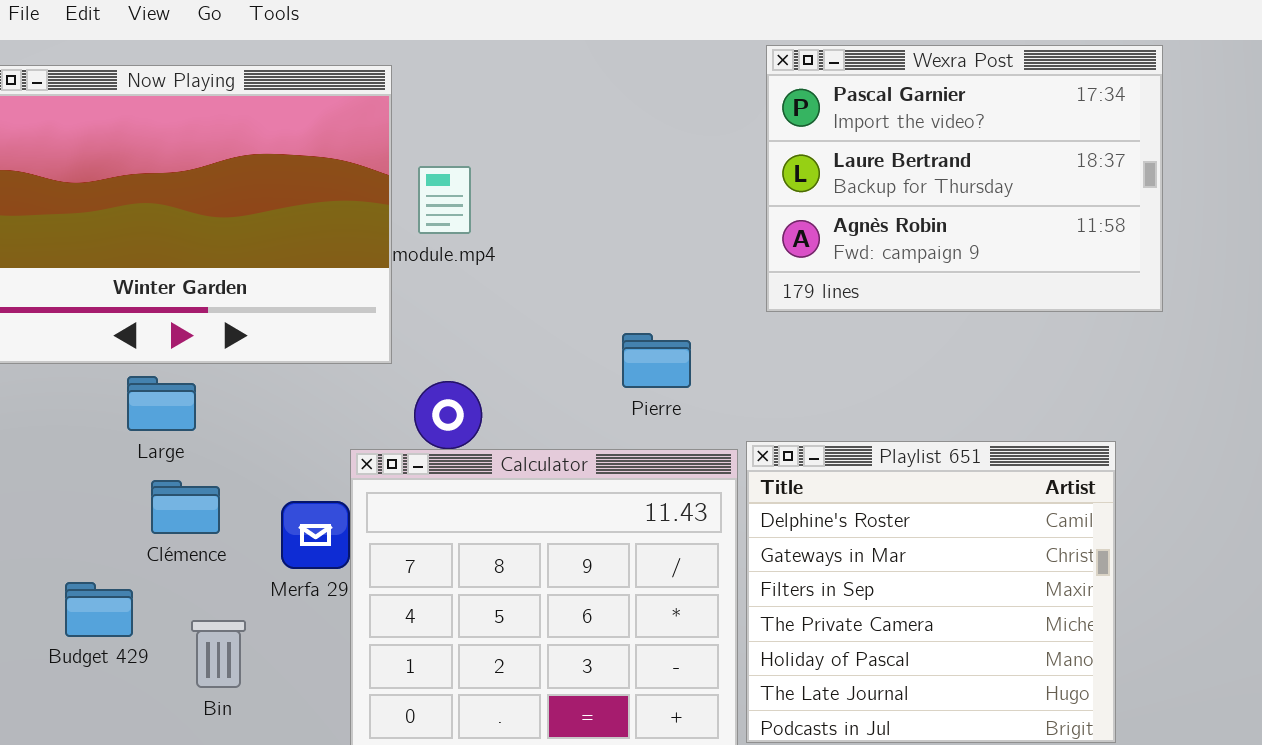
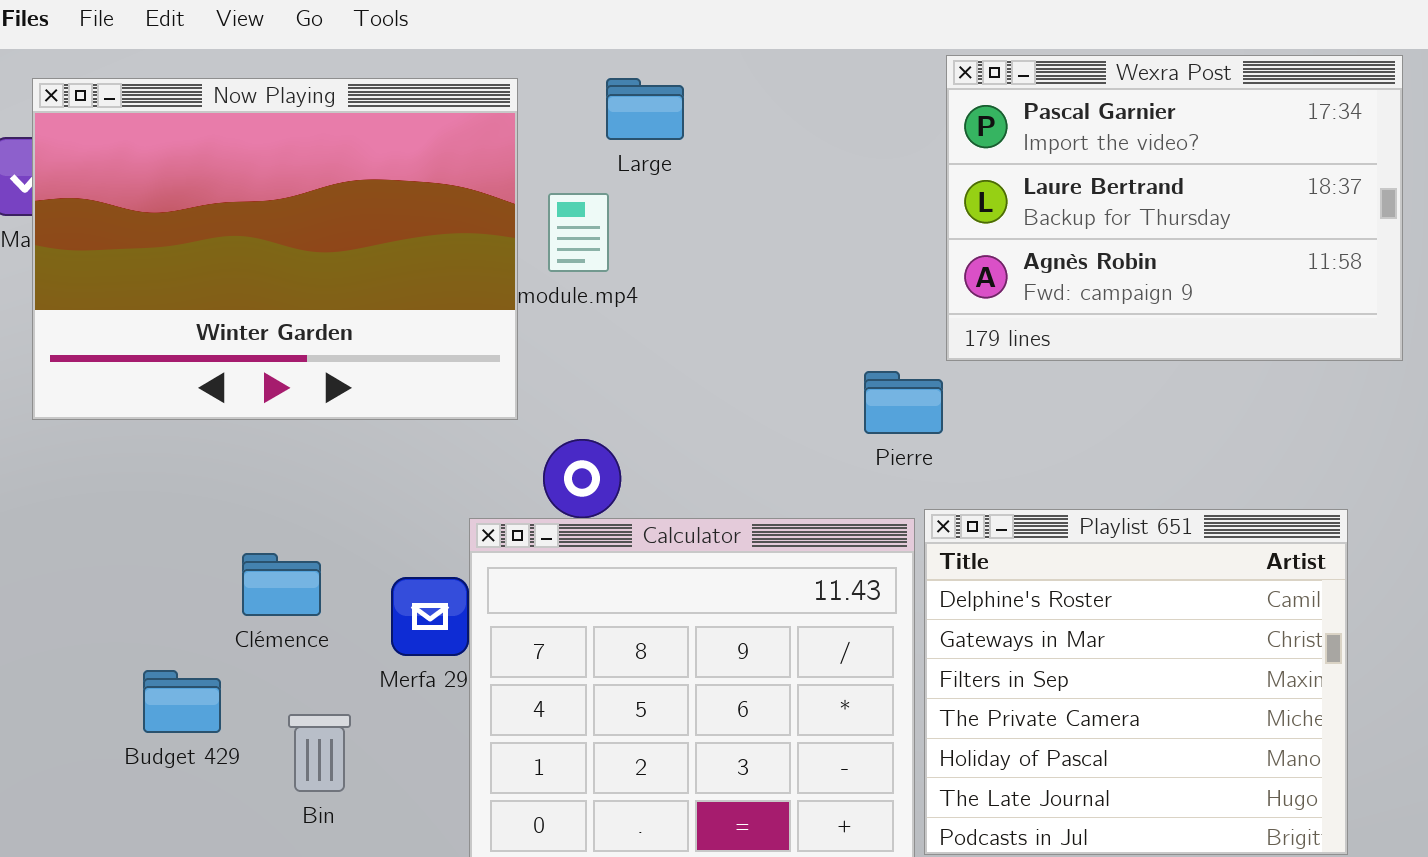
Pierre: [622,333,691,388] -> [864,371,943,434], moved
Large: [127,376,196,431] -> [606,78,684,140], moved

